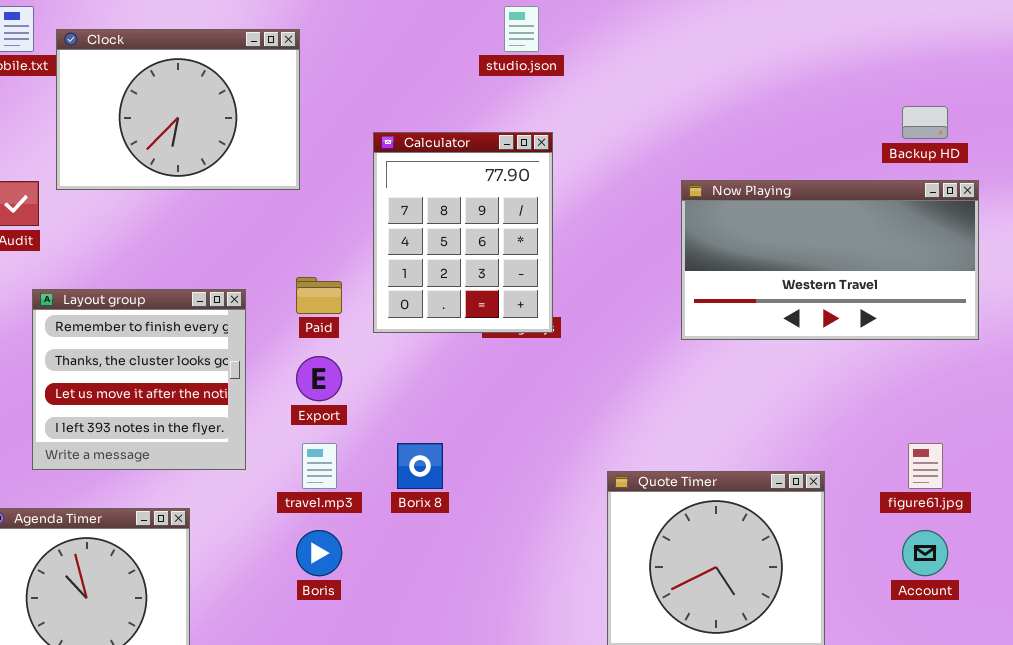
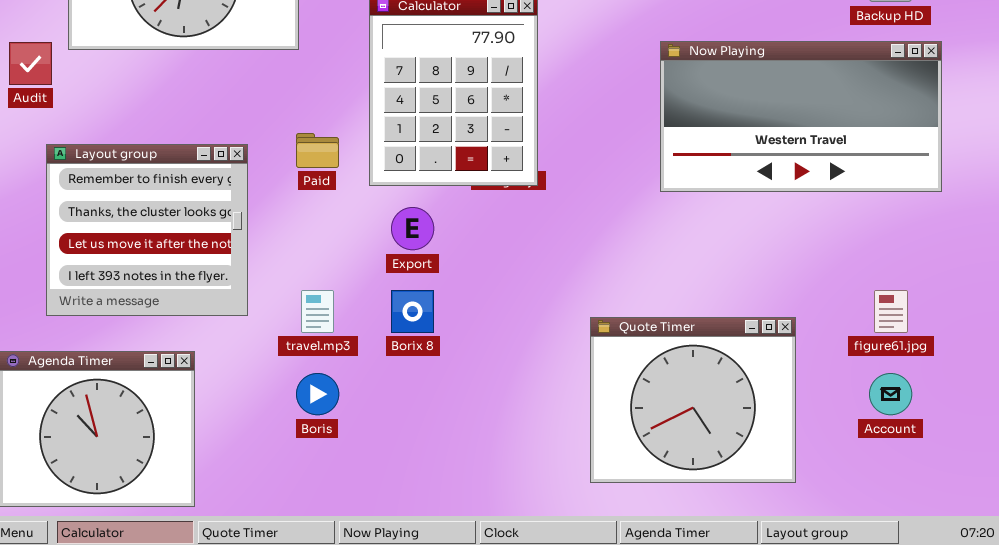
Export: [296,356,342,401] -> [391,207,434,250], moved

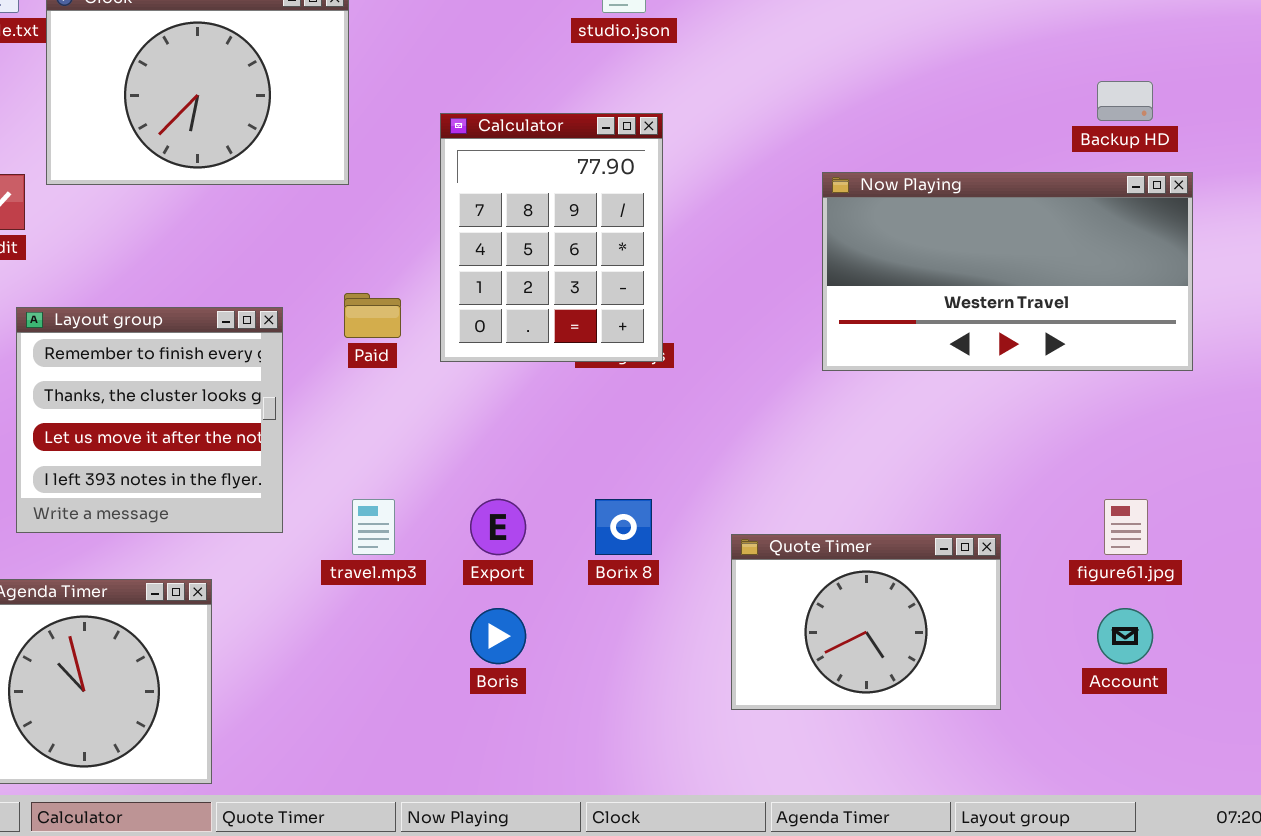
Export: [391,207,434,250] -> [470,499,526,555], moved
Borix 8: [391,290,434,333] -> [595,499,652,555], moved
Quote Timer: [590,317,796,483] -> [731,534,1001,710], resized
Boris: [296,373,339,415] -> [470,608,526,664], moved

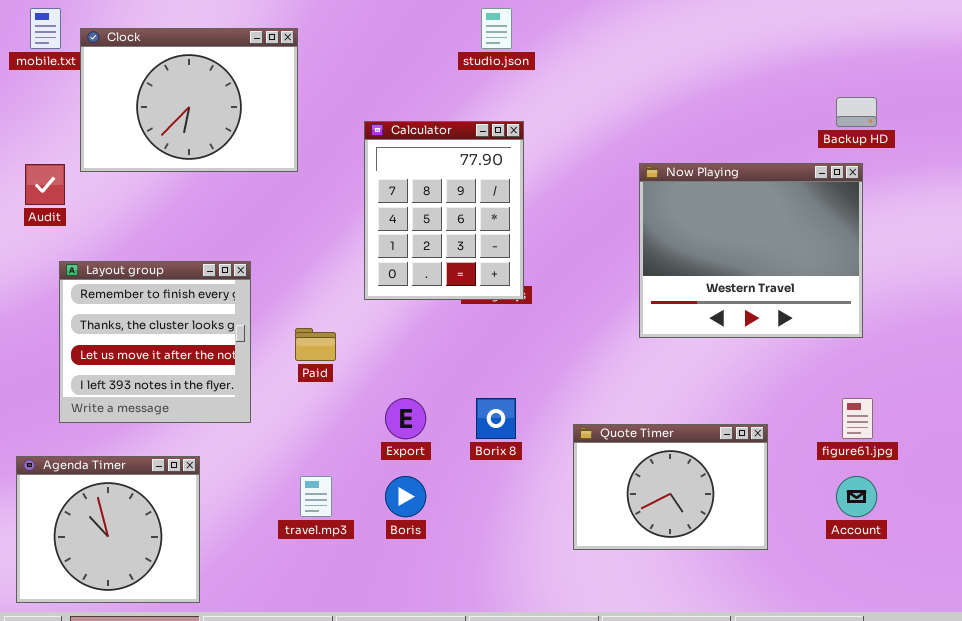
Now Playing: [822,172,1193,371] -> [639,163,863,338], resized
Paid: [344,293,401,338] -> [295,328,336,361], moved
travel.mp3: [352,499,395,555] -> [300,476,332,517], moved

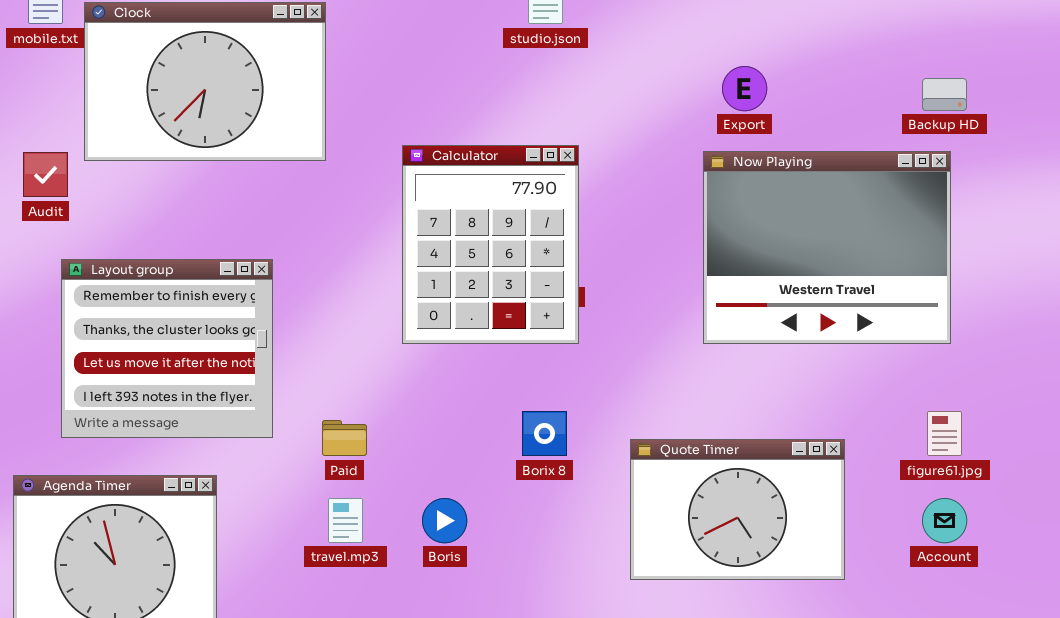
Calculator: [364,121,524,300] -> [402,145,579,344], moved
Paid: [295,328,336,361] -> [322,420,367,456], moved
Export: [385,398,426,439] -> [722,66,767,111], moved

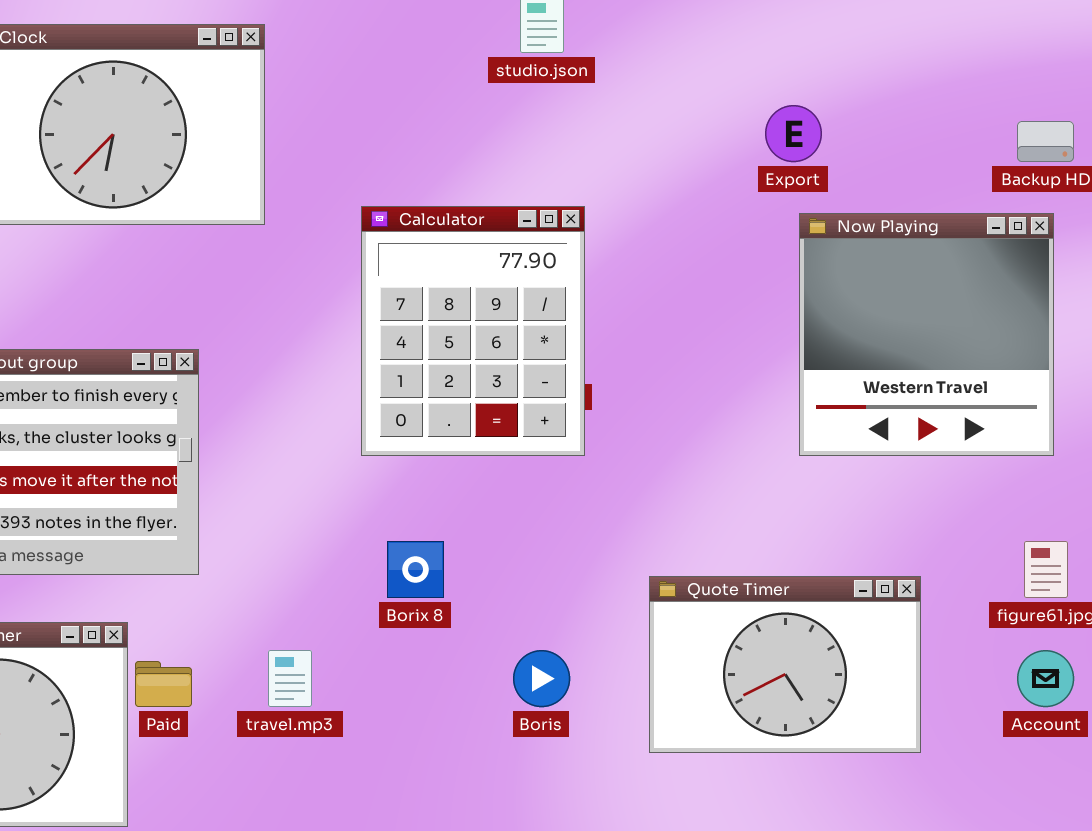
Now Playing: [703,151,951,344] -> [799,213,1054,456], resized
Borix 8: [522,411,567,456] -> [387,541,444,598], moved
Paid: [322,420,367,456] -> [135,661,192,707], moved
Boris: [422,498,467,543] -> [513,650,570,707], moved

